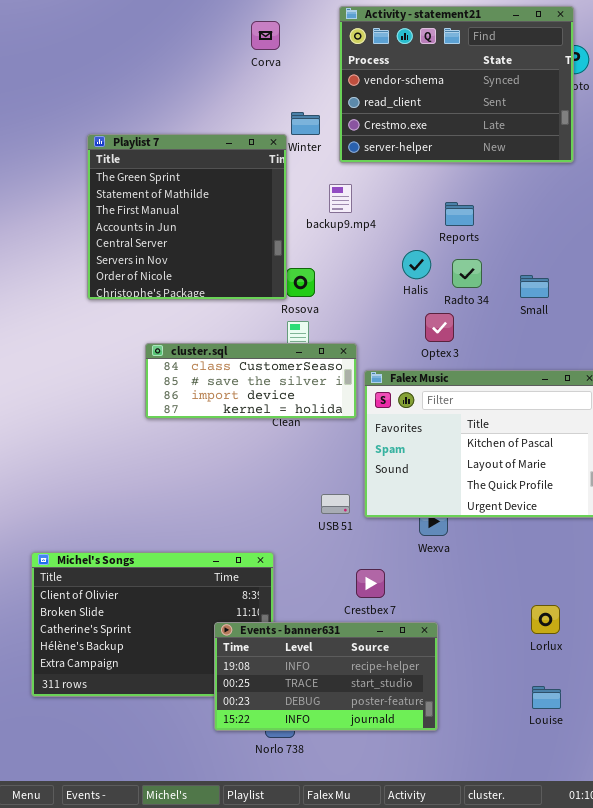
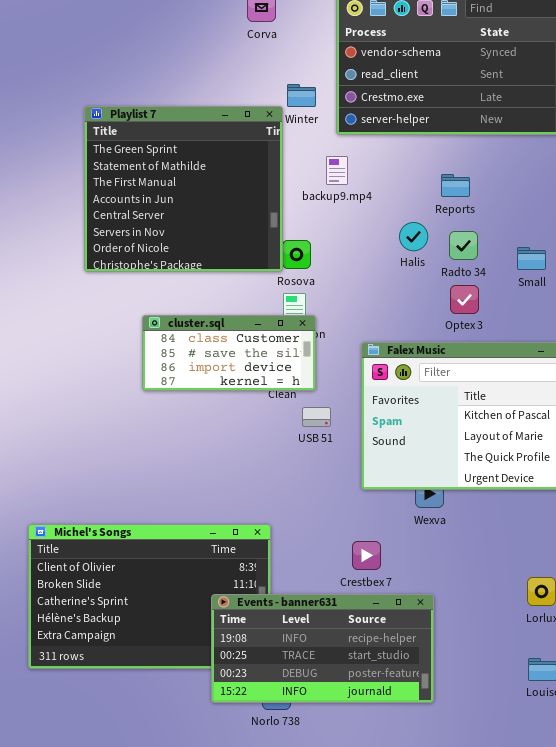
Optex 3: [425,313,454,342] -> [450,285,479,314], moved
cluster.sql: [145,343,357,419] -> [142,315,316,391], resized
USB 51: [321,494,350,514] -> [302,407,331,427], moved

